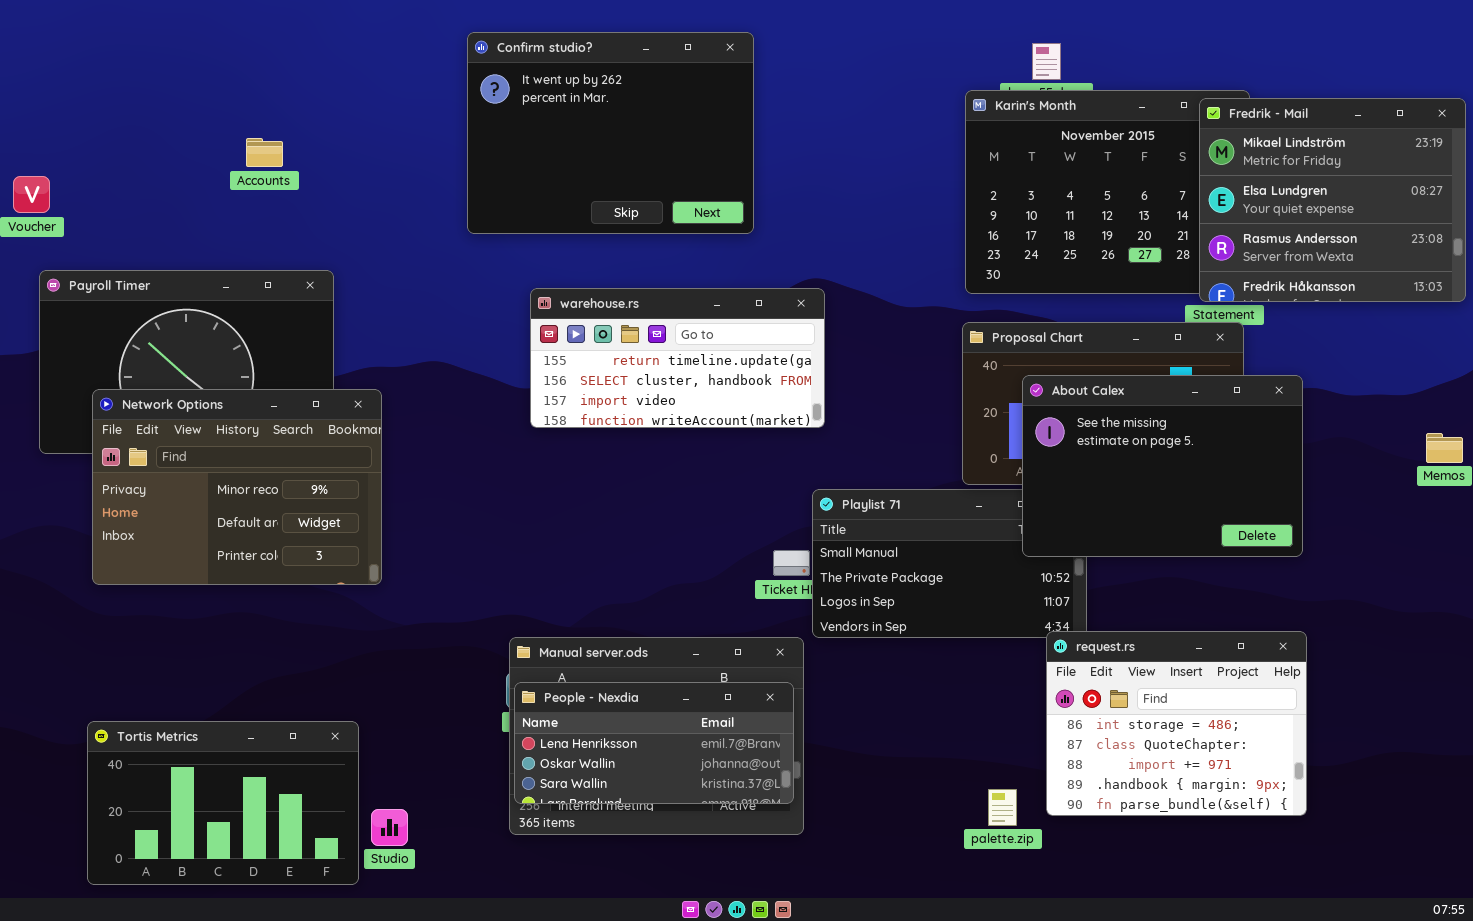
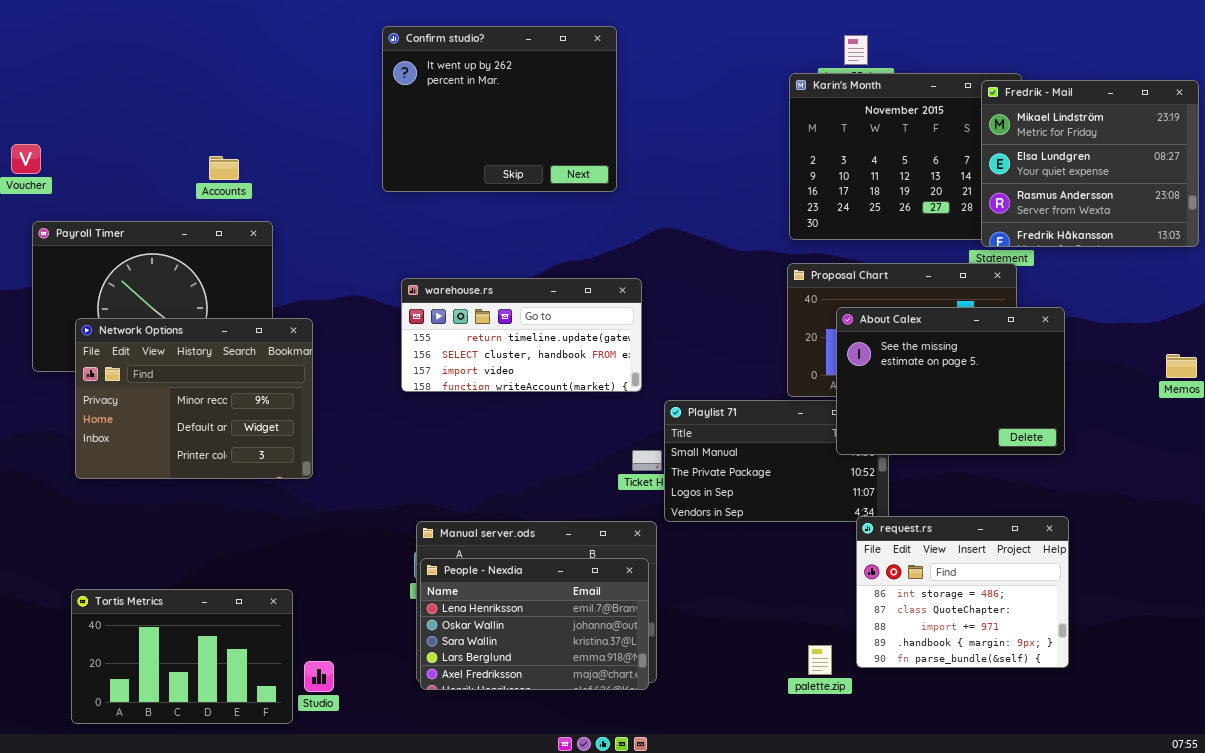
Accounts: [246,138,283,167] -> [209,156,239,180], moved
warehouse.rs: [530,288,825,428] -> [401,278,642,392], moved
People - Nexdia: [514,682,794,804] -> [420,558,649,690], resized

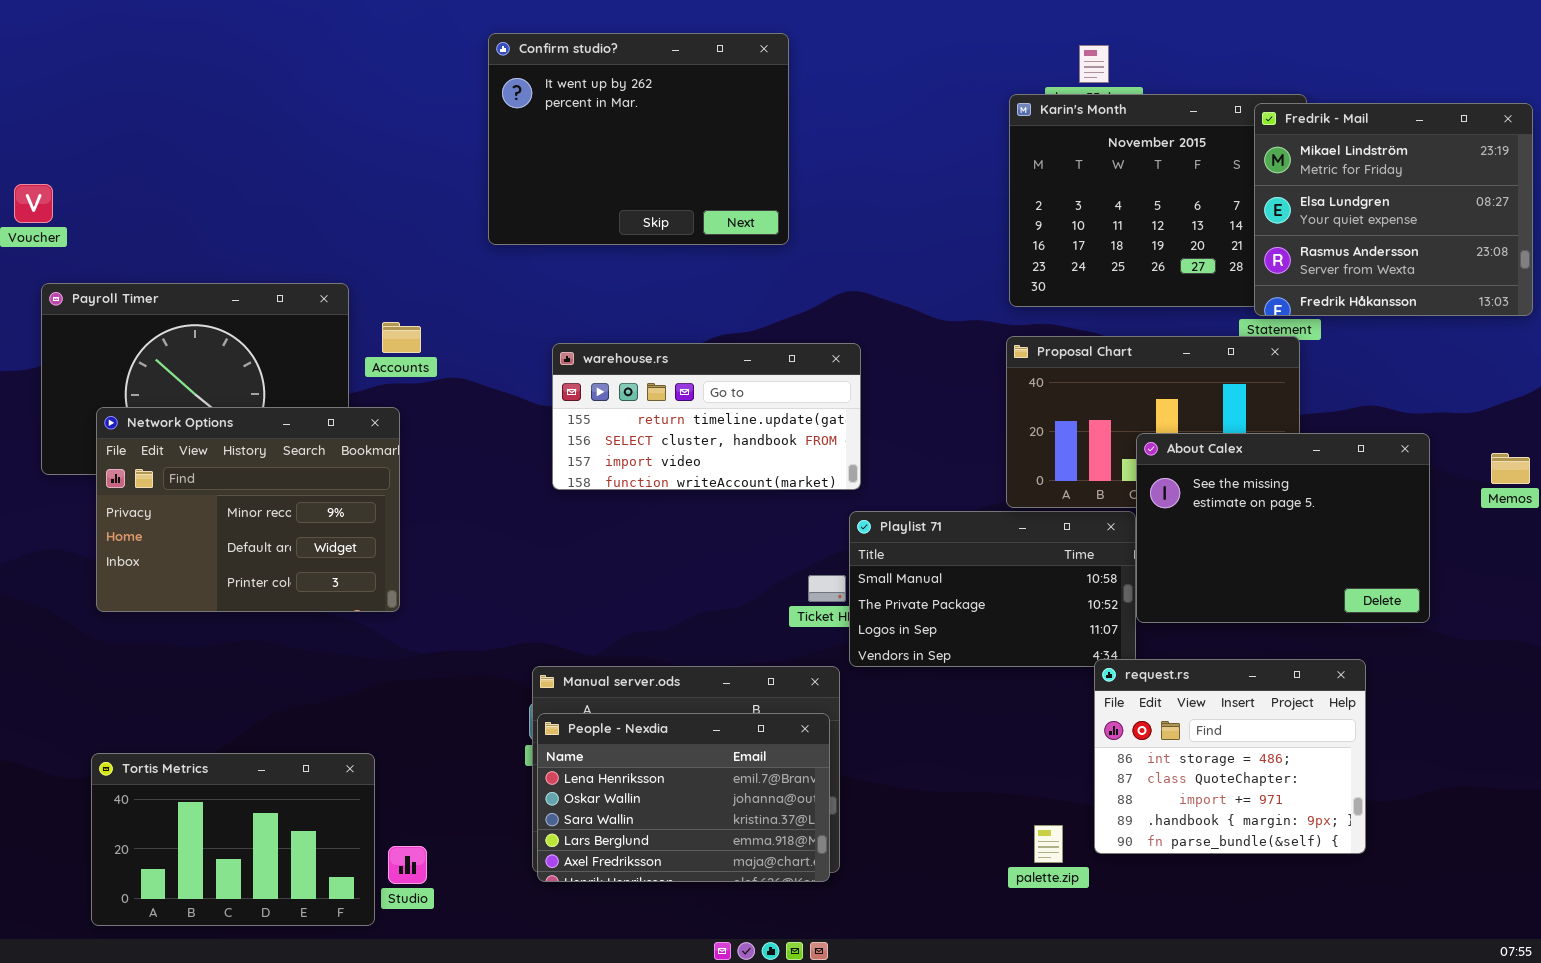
Accounts: [209,156,239,180] -> [382,322,421,353], moved
warehouse.rs: [401,278,642,392] -> [552,343,861,490], moved
About Calex: [836,307,1065,455] -> [1136,433,1430,623], moved

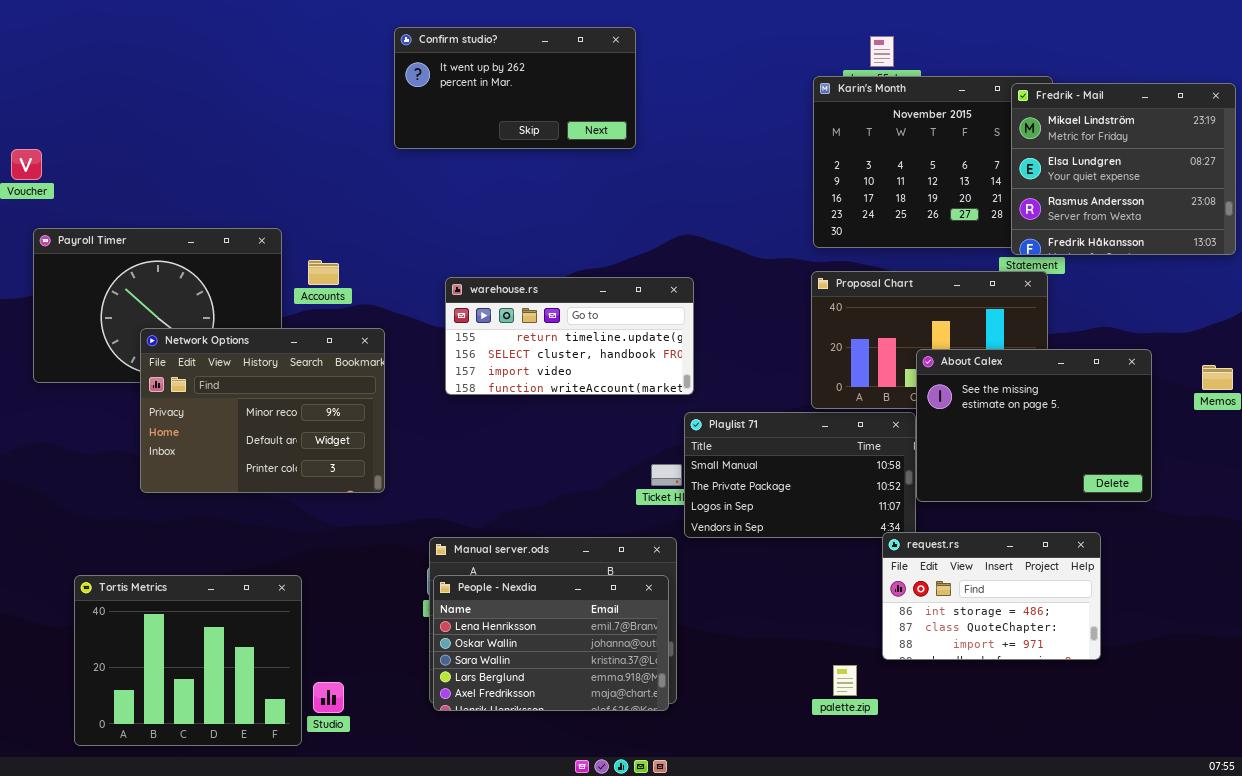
Confirm studio?: [488,33,789,245] -> [394,27,636,149], resized
Network Options: [96,407,400,612] -> [140,328,385,493], moved
request.rs: [1094,659,1366,854] -> [882,532,1101,660], resized
Tortis Metrics: [91,753,375,926] -> [74,575,302,746], resized

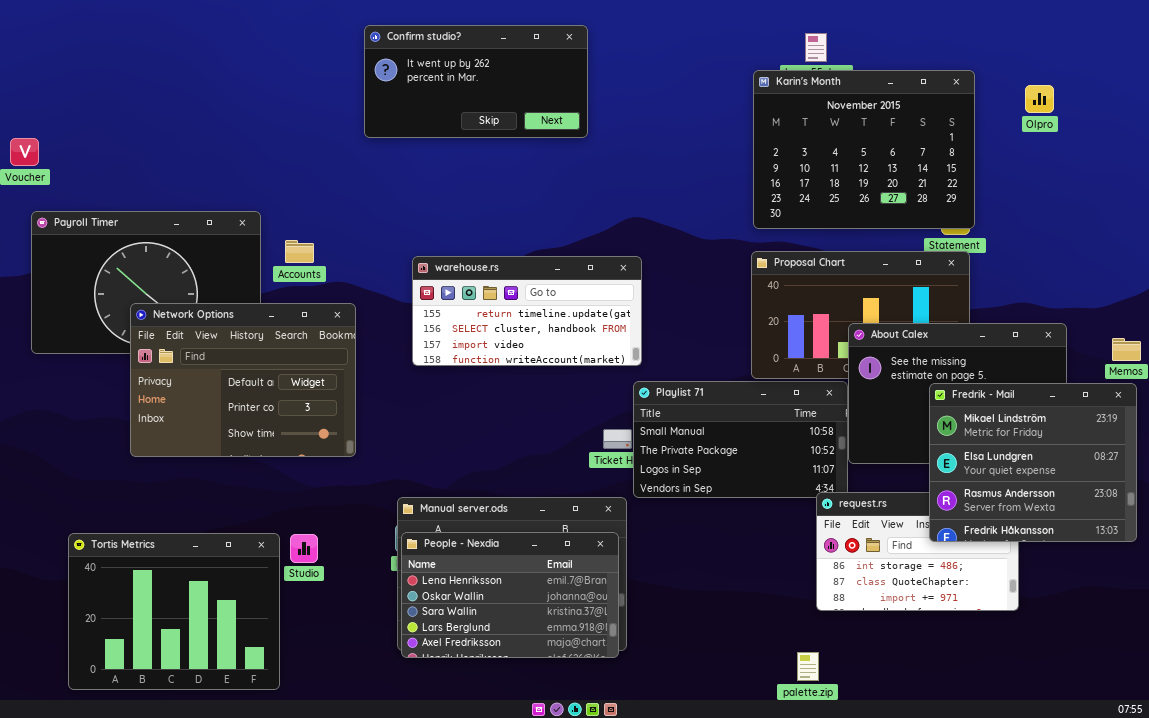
Fredrik - Mail: [1011,83,1236,255] -> [929,383,1137,542], moved
Network Options: [140,328,385,493] -> [130,303,356,457], scrolled down 1 row
palette.zip: [833,665,857,696] -> [797,652,819,681], moved
Studio: [313,682,344,713] -> [290,534,318,563], moved

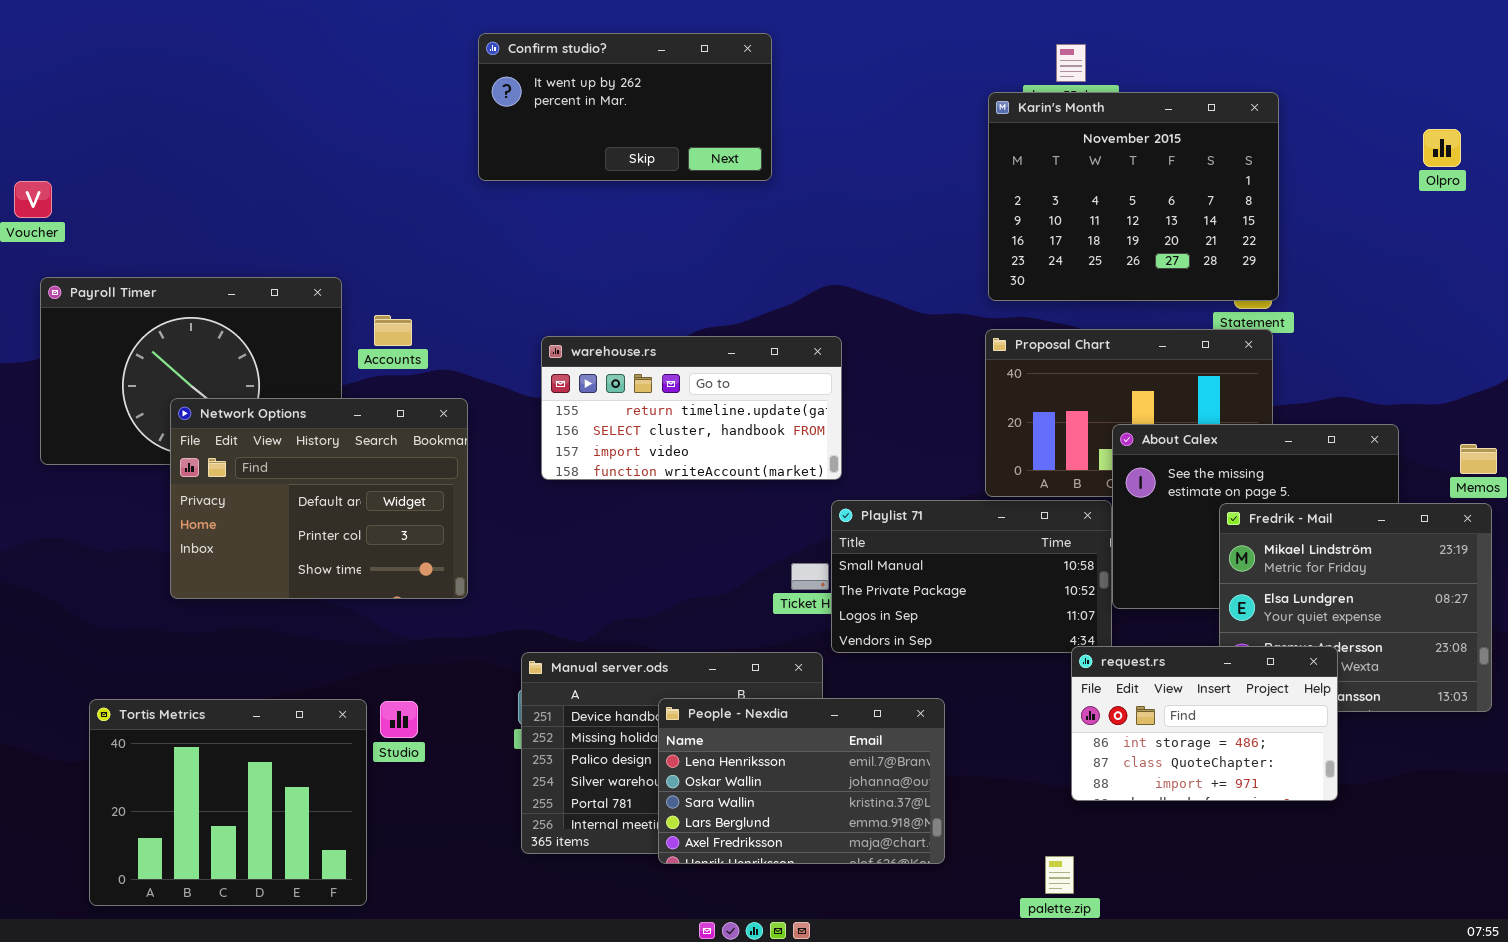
Olpro: [1025,85,1054,113] -> [1423,129,1461,167], moved
request.rs: [816,492,1019,611] -> [1071,646,1338,801], raised
People - Nexdia: [401,532,619,658] -> [658,698,945,864], moved

